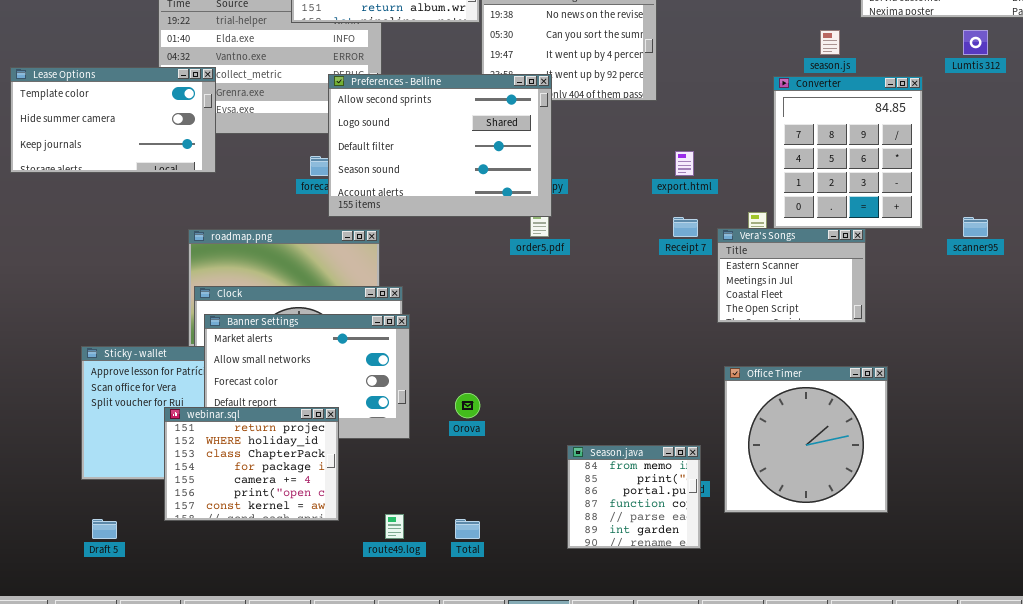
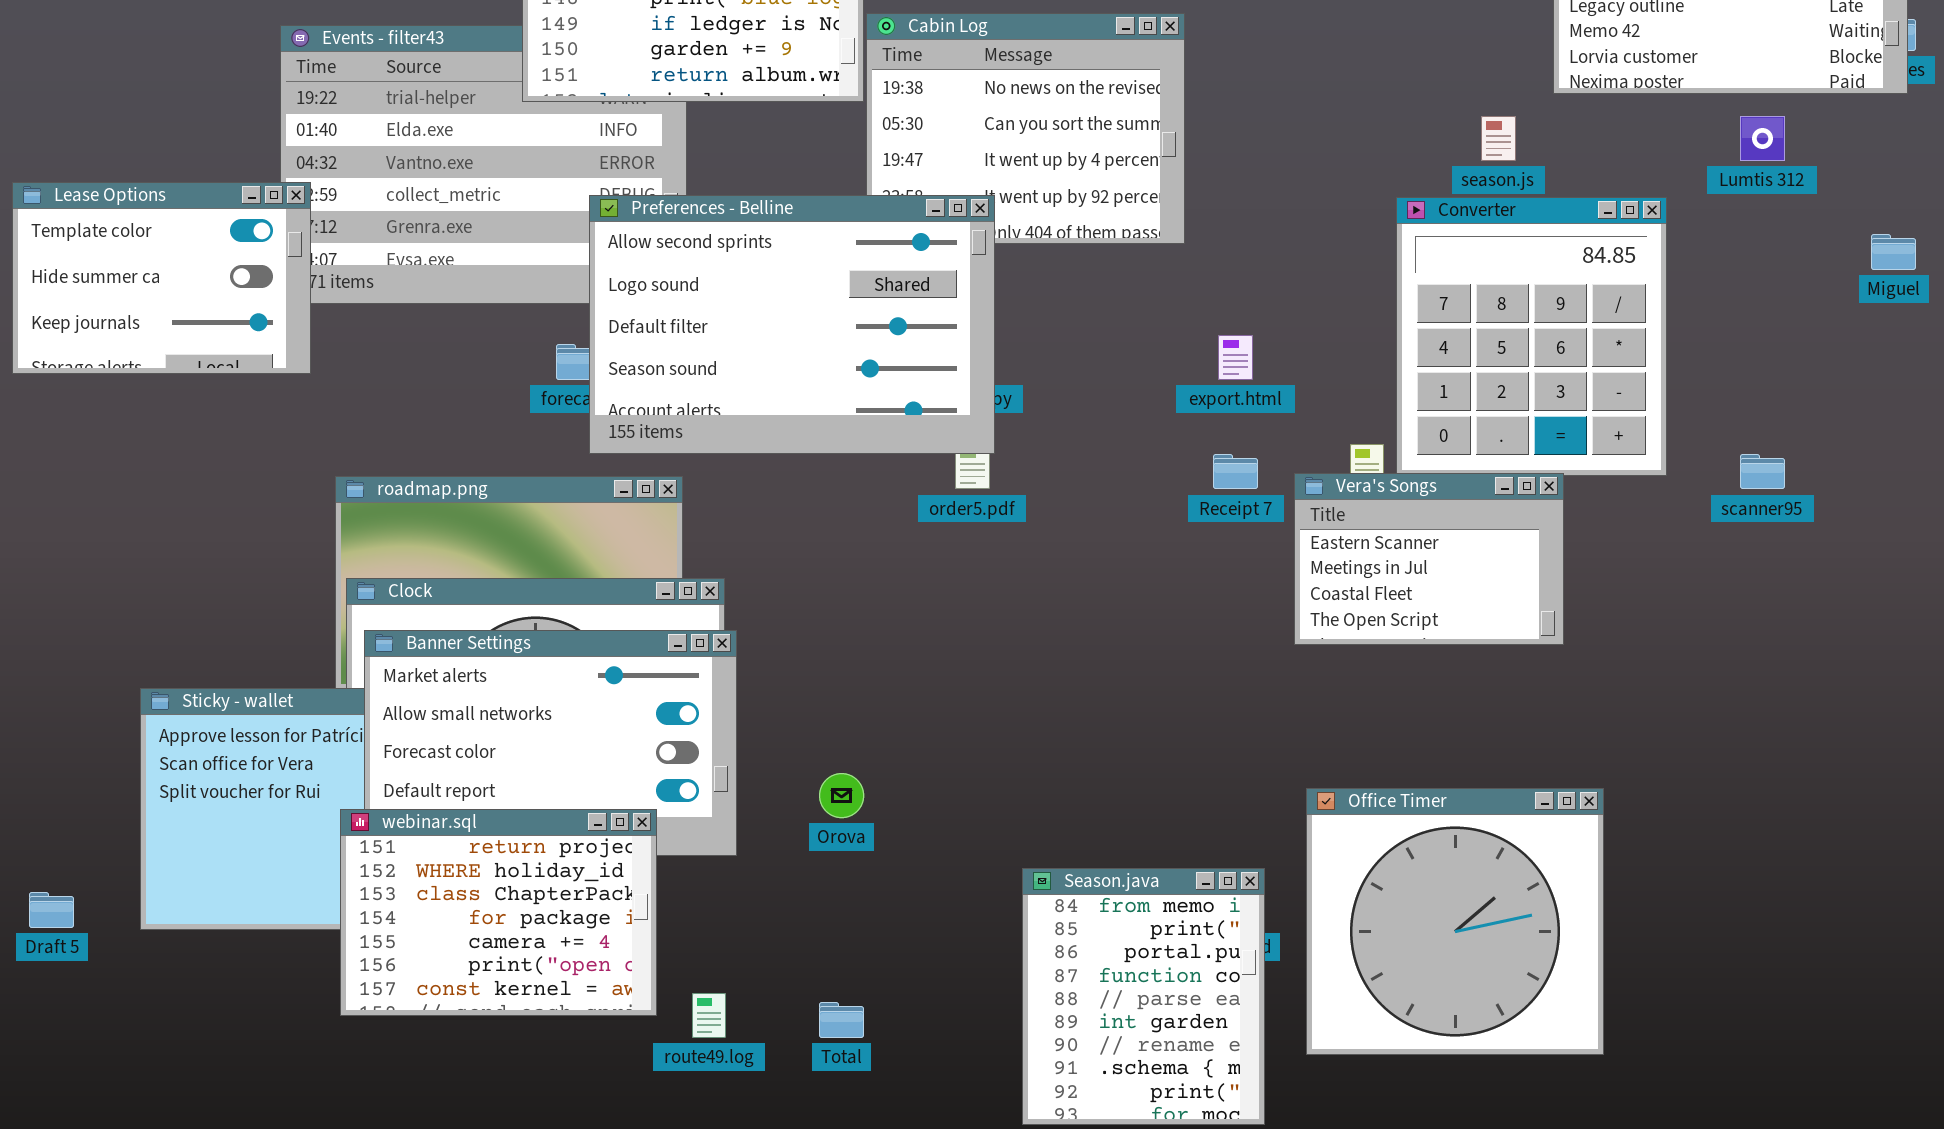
Lease Options: [10,67,216,173] -> [12,182,311,374], resized
Office Timer: [724,366,888,513] -> [1306,788,1604,1055], moved
webinar.sql: [164,407,339,521] -> [340,809,657,1016], moved
Season.java: [567,445,701,549] -> [1022,868,1265,1125], resized
Draft 5: [92,519,117,539] -> [29,892,74,928], moved

